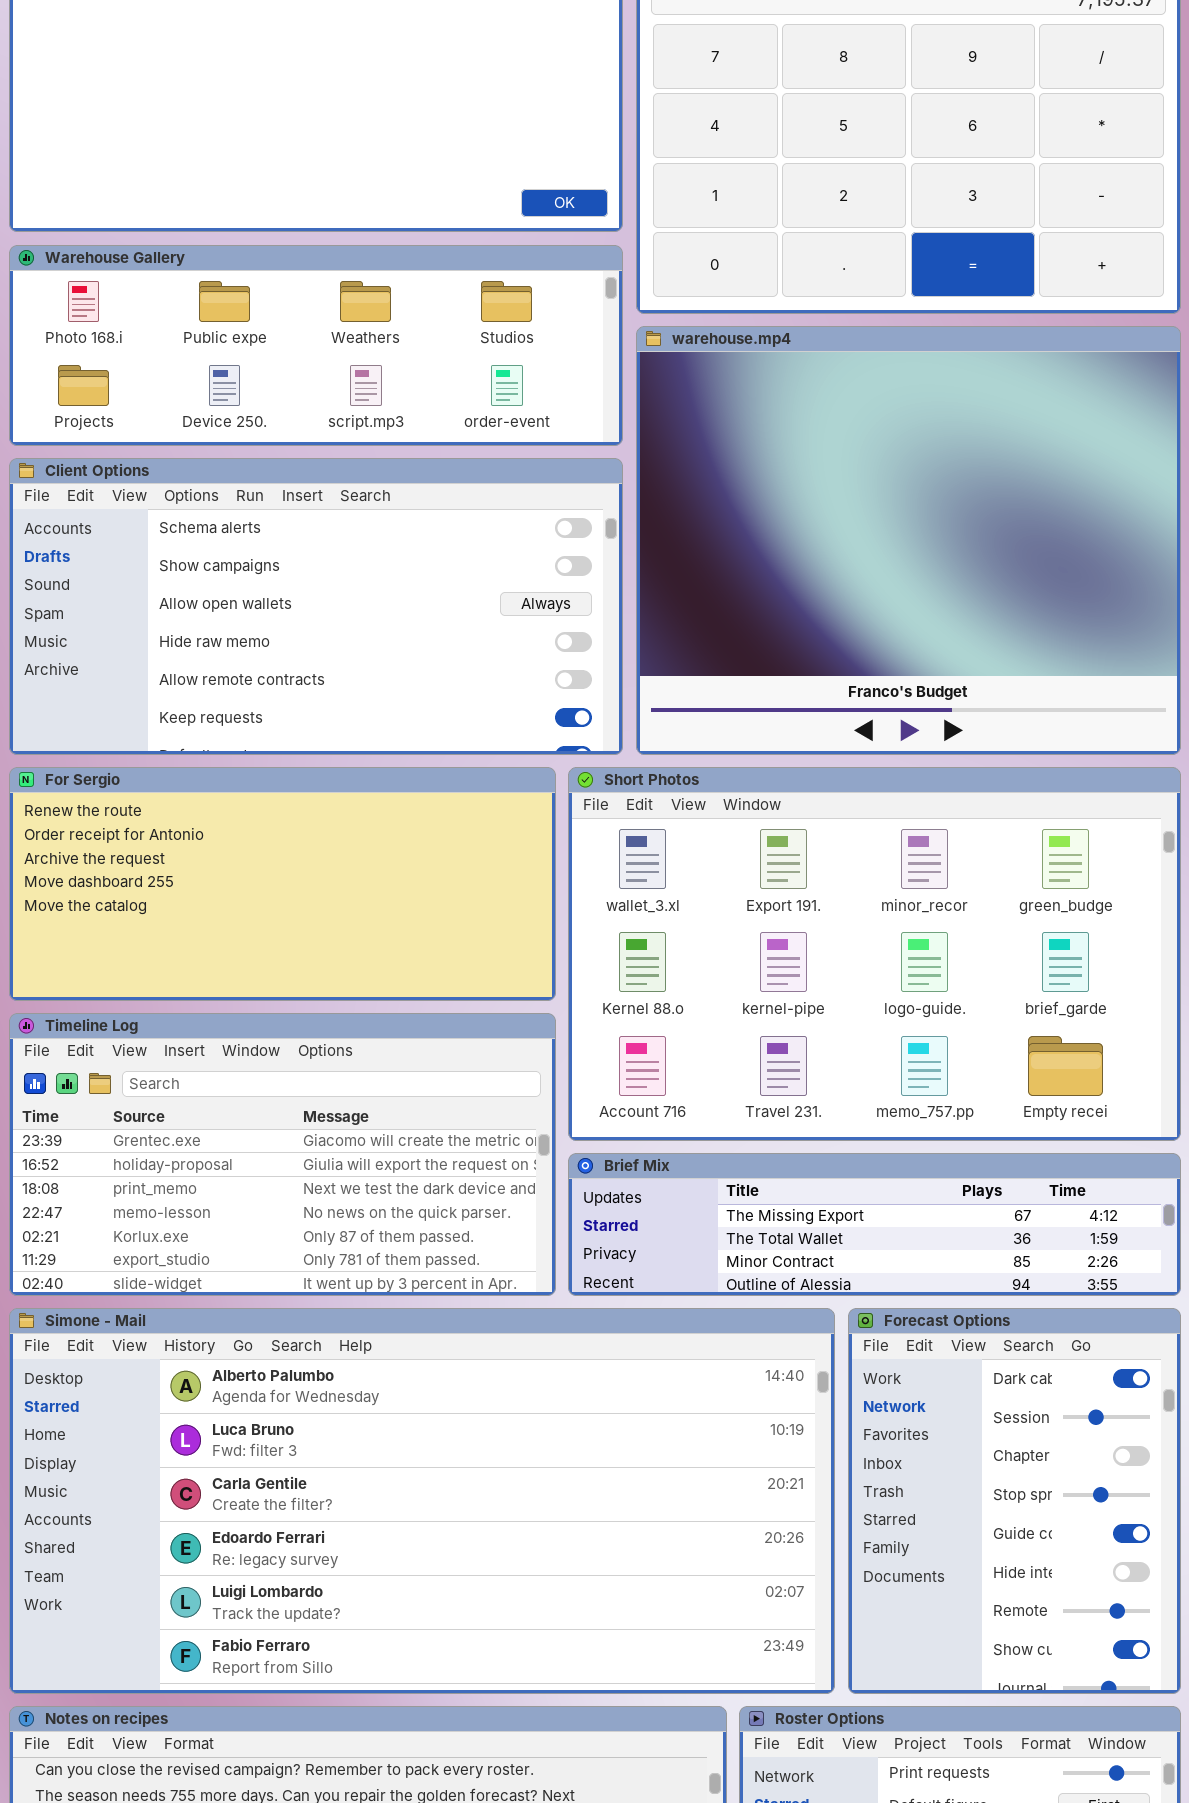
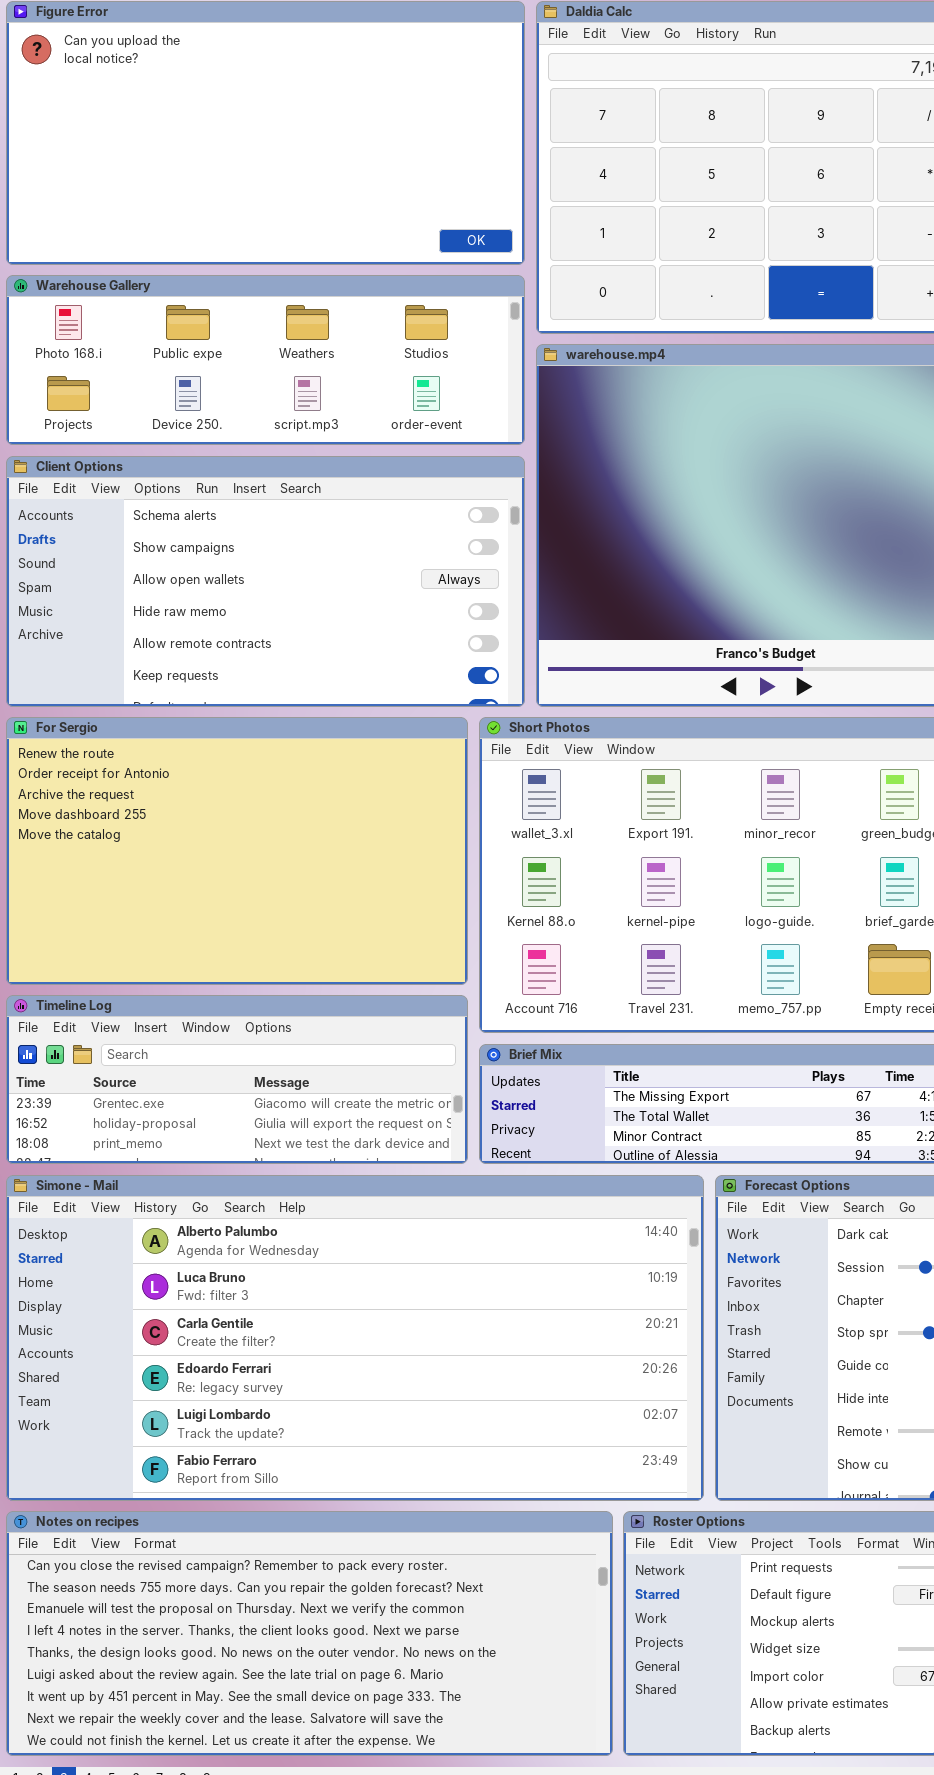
For Sergio: [9,767,556,1001] -> [6,717,468,985], resized
Timeline Log: [9,1013,556,1296] -> [6,995,468,1164], resized

